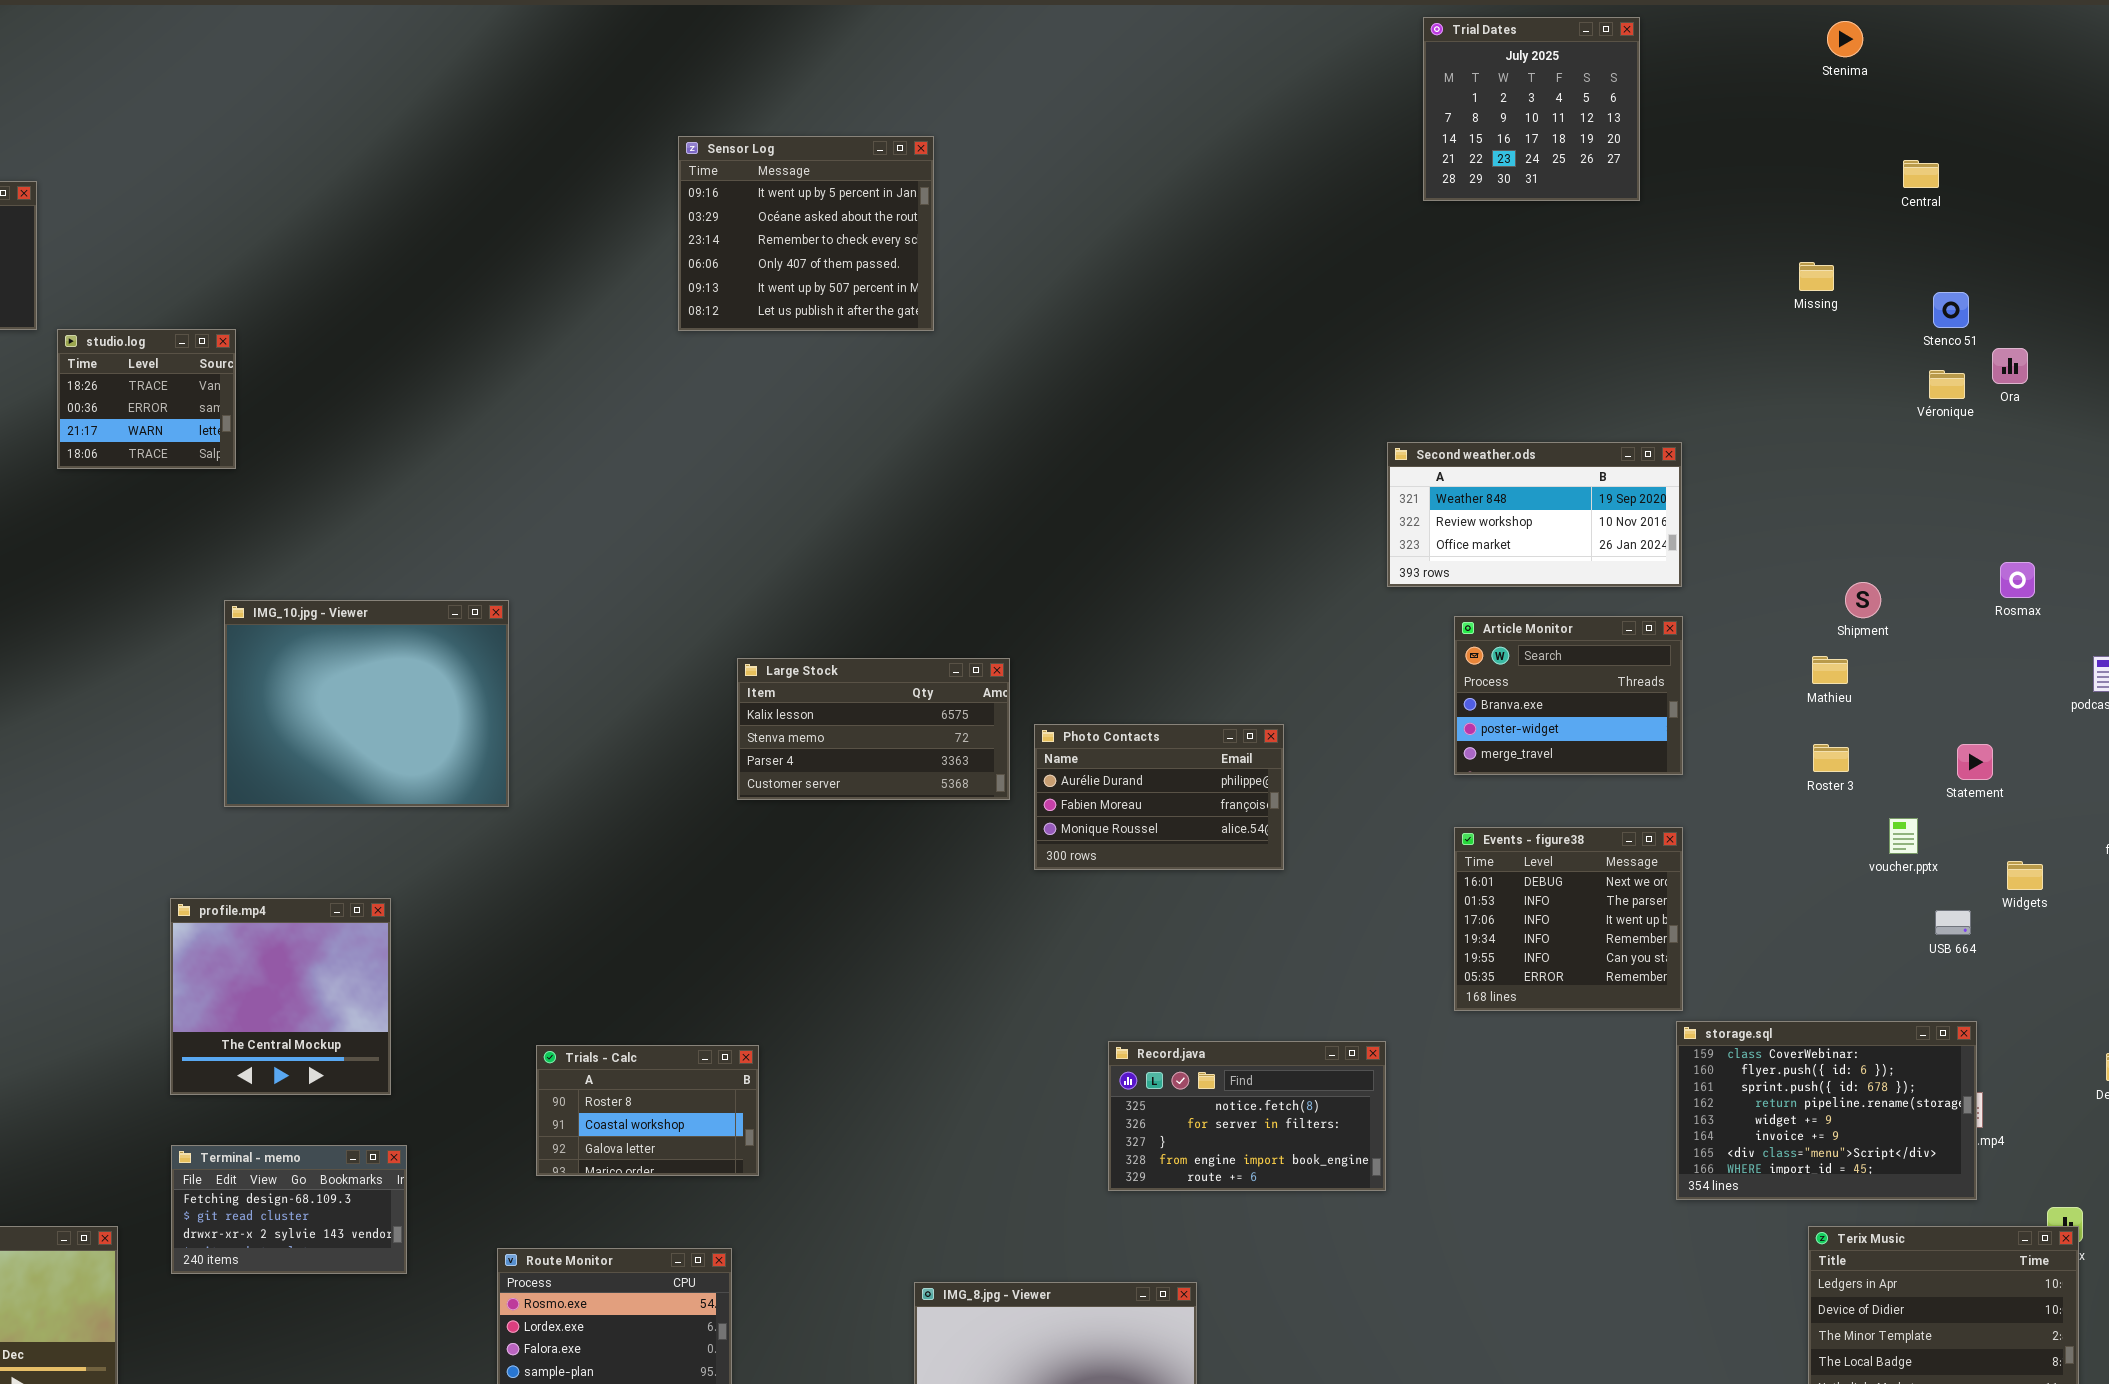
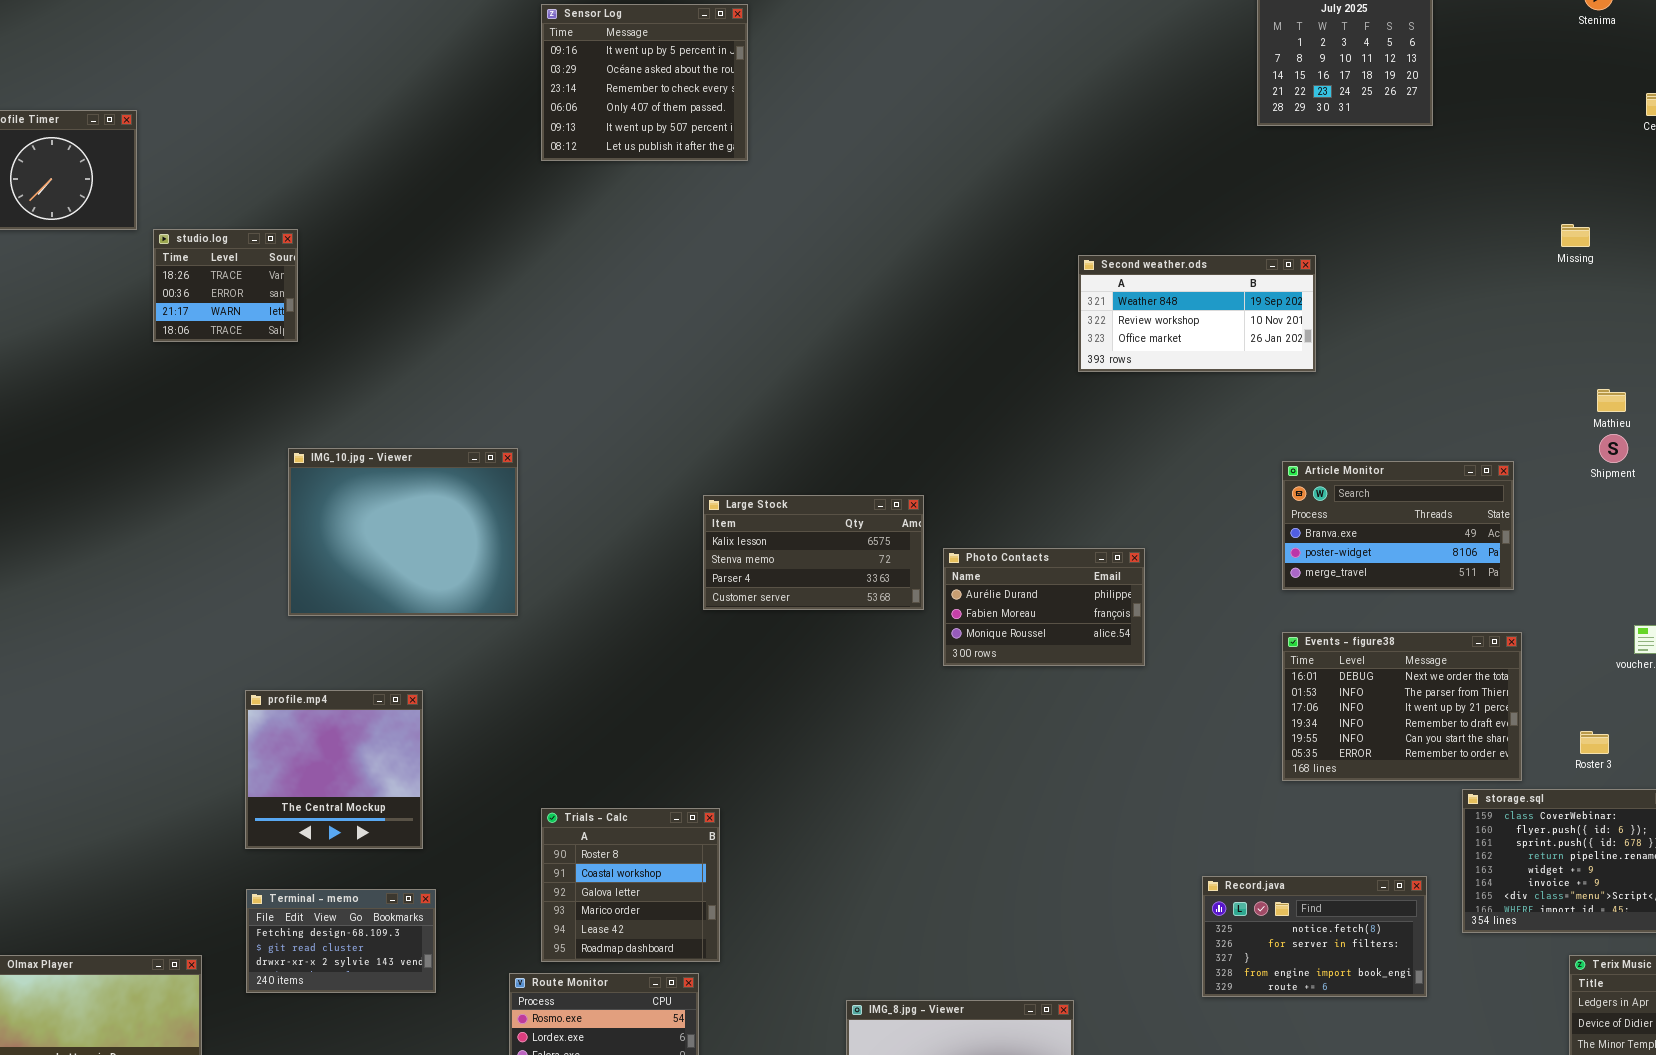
Sensor Log: [678,136,934,331] -> [541,4,748,161], moved
Missing: [1799,262,1834,291] -> [1561,224,1590,247], moved
Second weather.ods: [1387,442,1682,587] -> [1078,255,1316,372], moved
Article Monitor: [1454,616,1683,775] -> [1282,461,1514,590], resized
Mathieu: [1812,656,1848,684] -> [1597,389,1626,412], moved
Roster 3: [1813,744,1849,772] -> [1580,731,1609,754], moved
Events - figure38: [1454,827,1683,1011] -> [1282,632,1522,781], resized
Record.java: [1108,1041,1386,1191] -> [1202,876,1427,997], moved
Trials - Calc: [536,1045,759,1176] -> [541,808,720,962], resized

